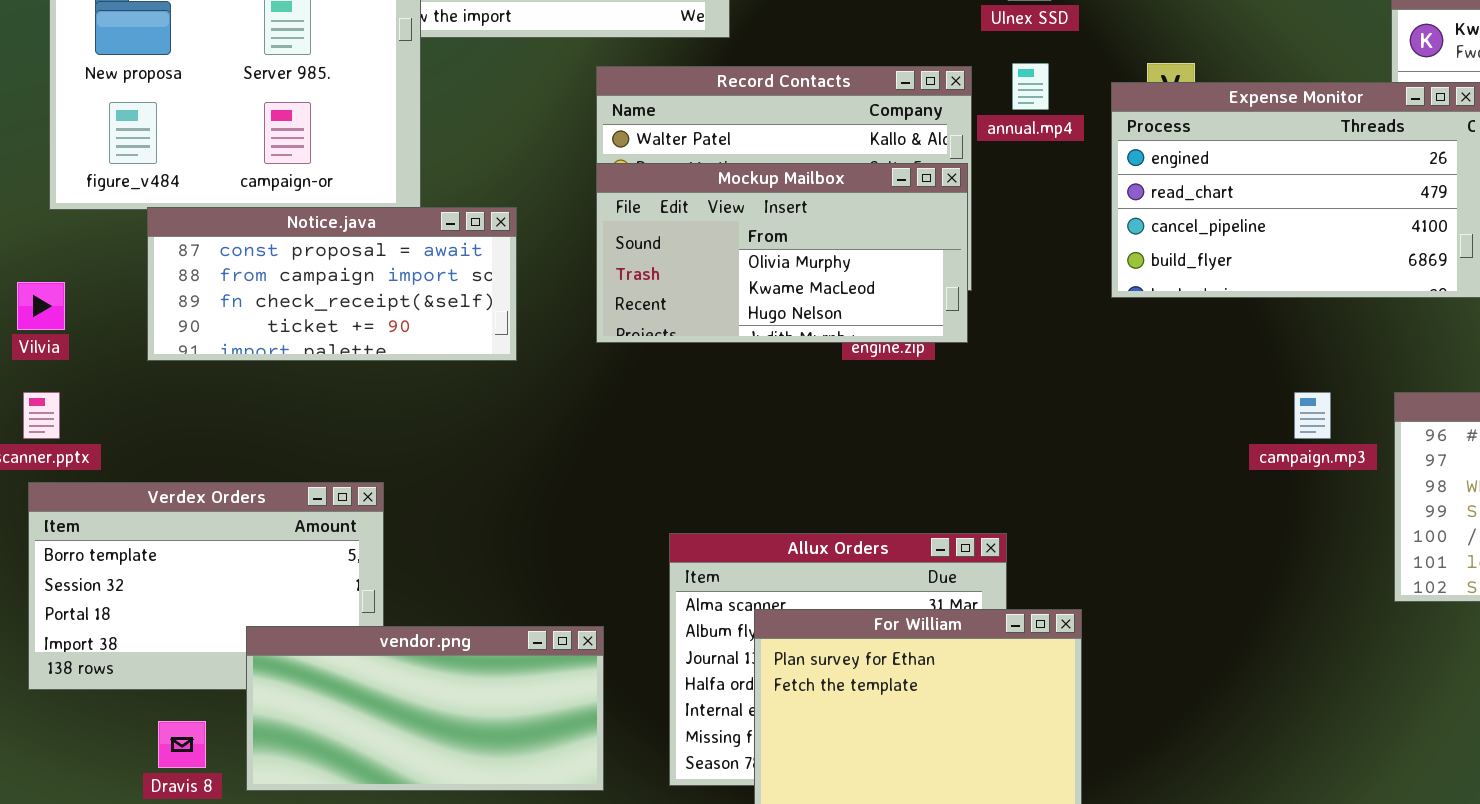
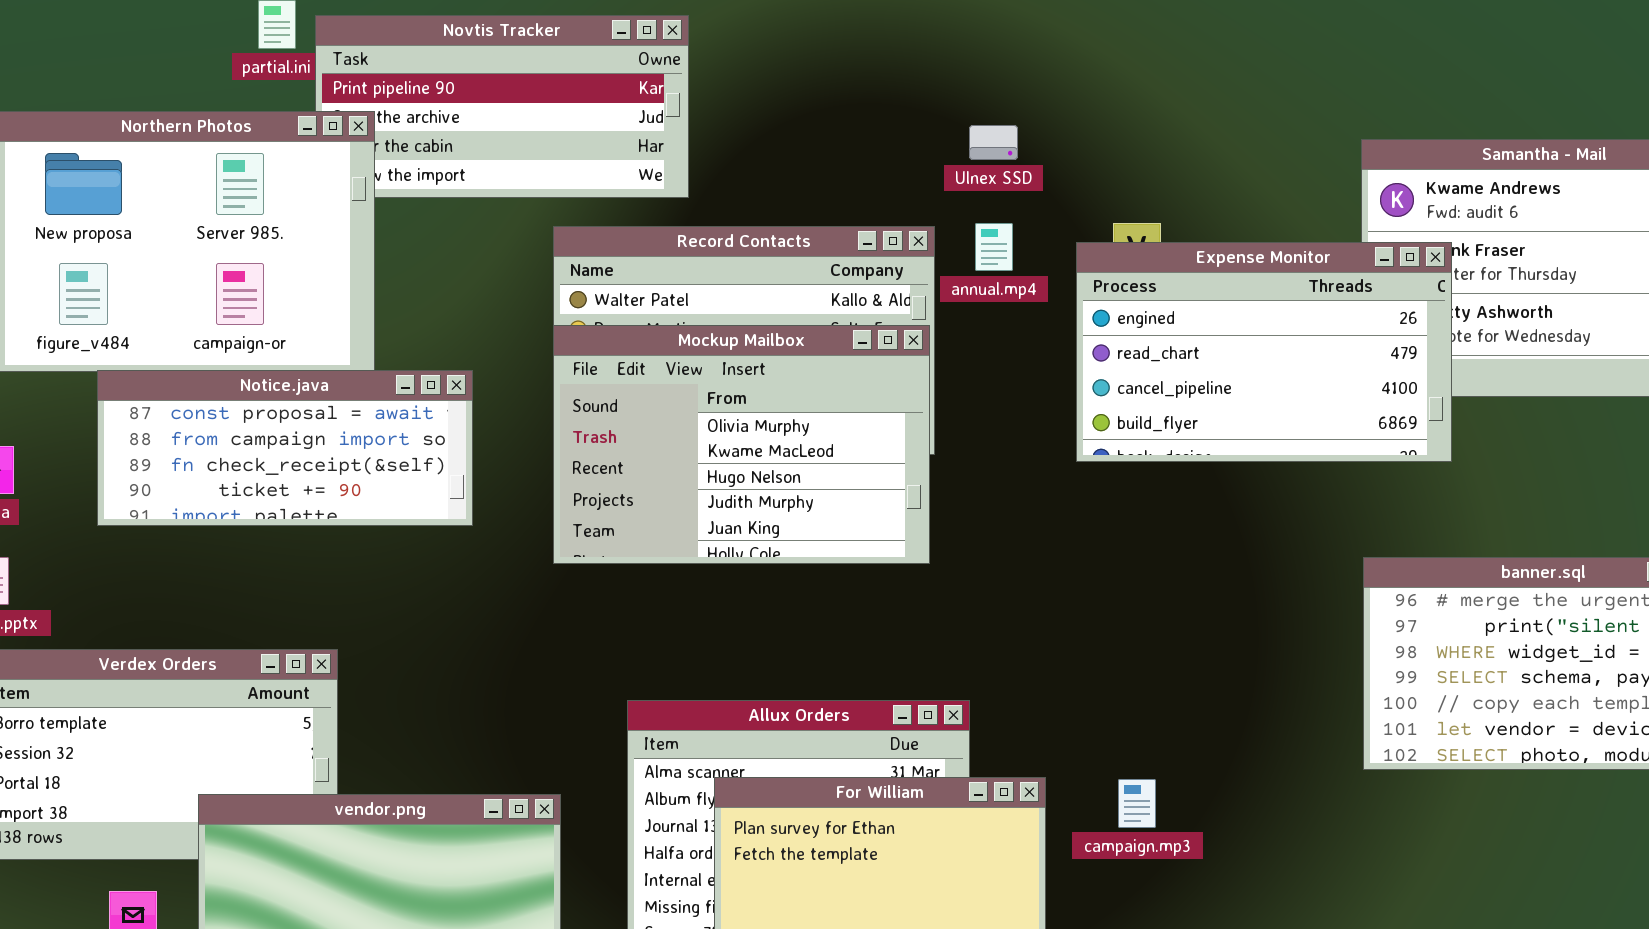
Mockup Mailbox: [596,163,968,343] -> [553,325,930,564], resized
campaign.mp3: [1294,392,1331,439] -> [1118,779,1156,828], moved

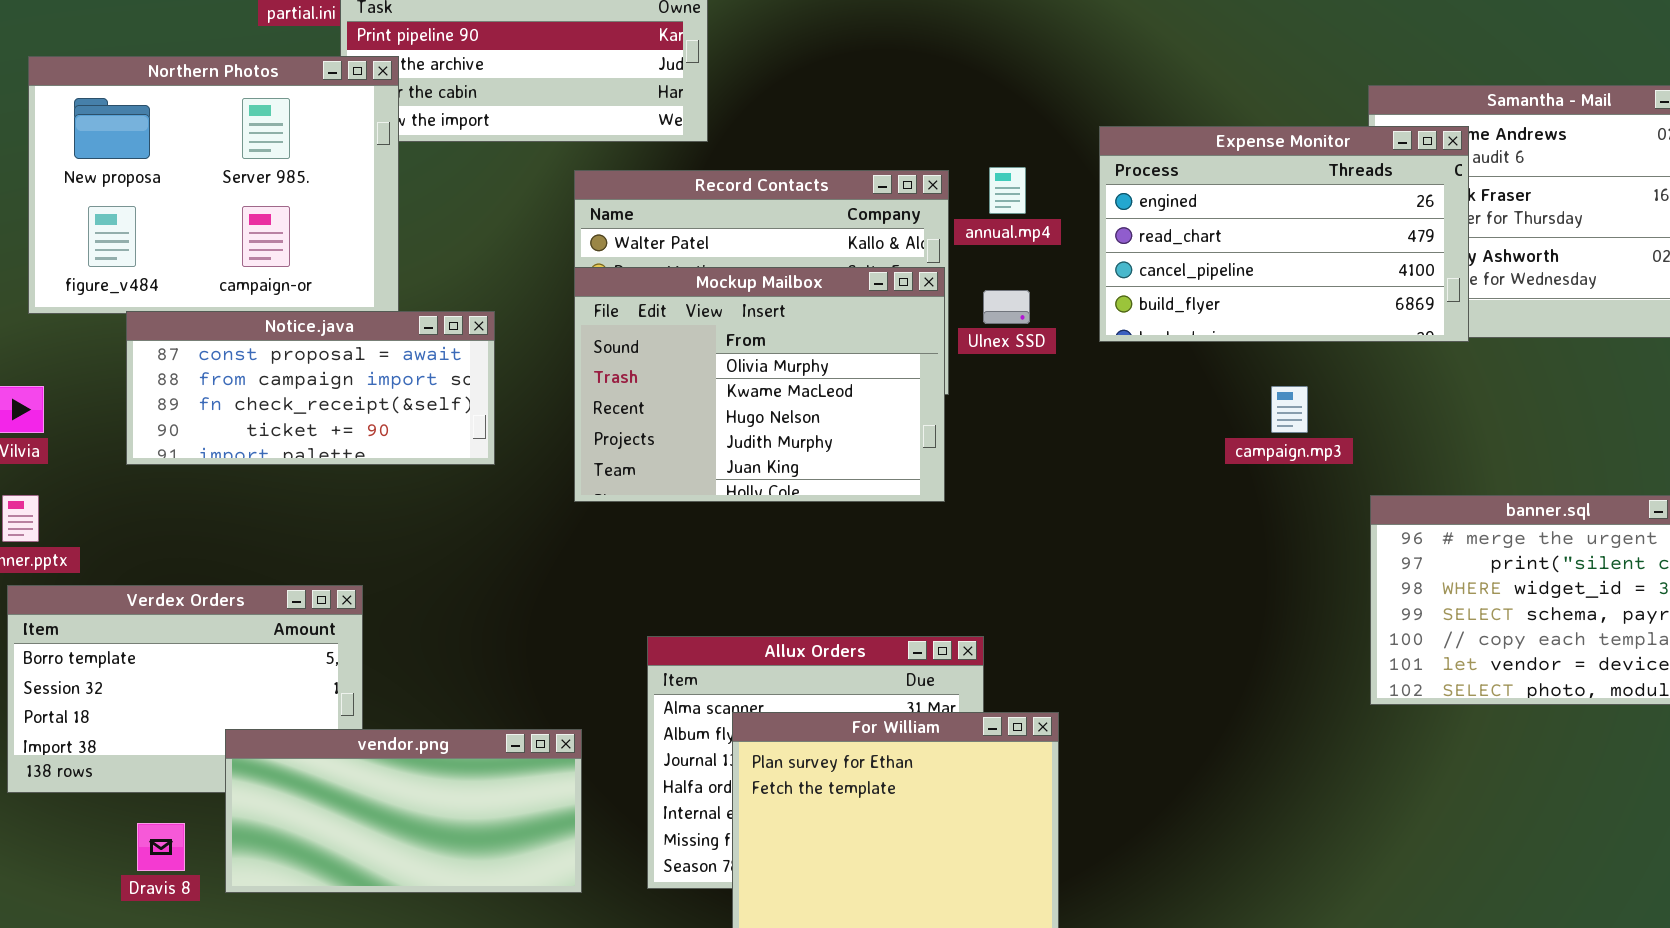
Ulnex SSD: [969,125,1018,160] -> [983,290,1030,324], moved
Expense Monitor: [1076,242,1452,462] -> [1099,126,1469,342], moved
campaign.mp3: [1118,779,1156,828] -> [1271,386,1308,433], moved

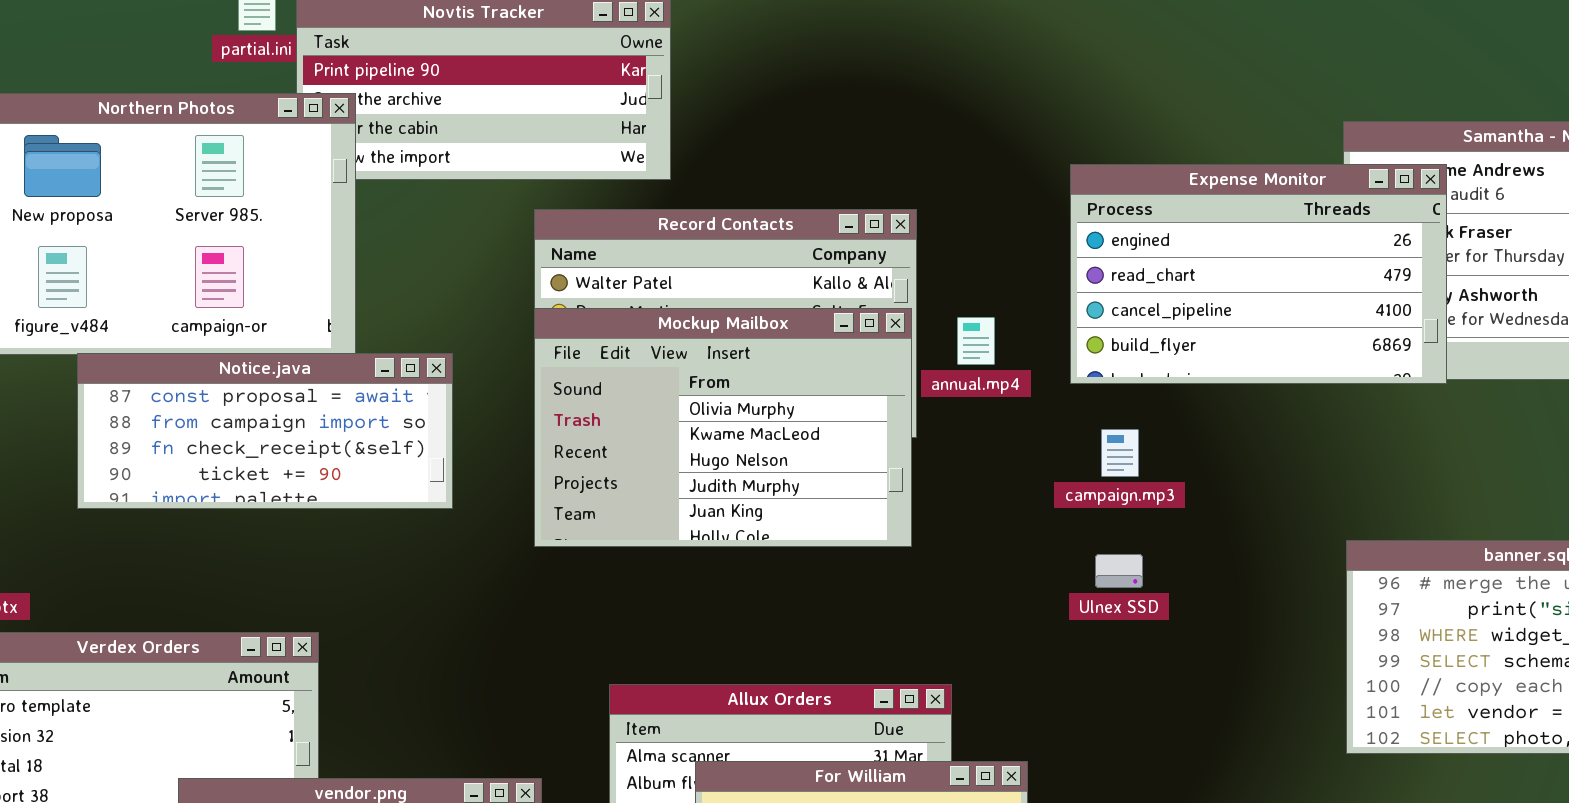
annual.mp4: [989,167,1026,214] -> [957,317,995,365], moved
Ulnex SSD: [983,290,1030,324] -> [1095,554,1143,588], moved
campaign.mp3: [1271,386,1308,433] -> [1101,429,1139,477], moved

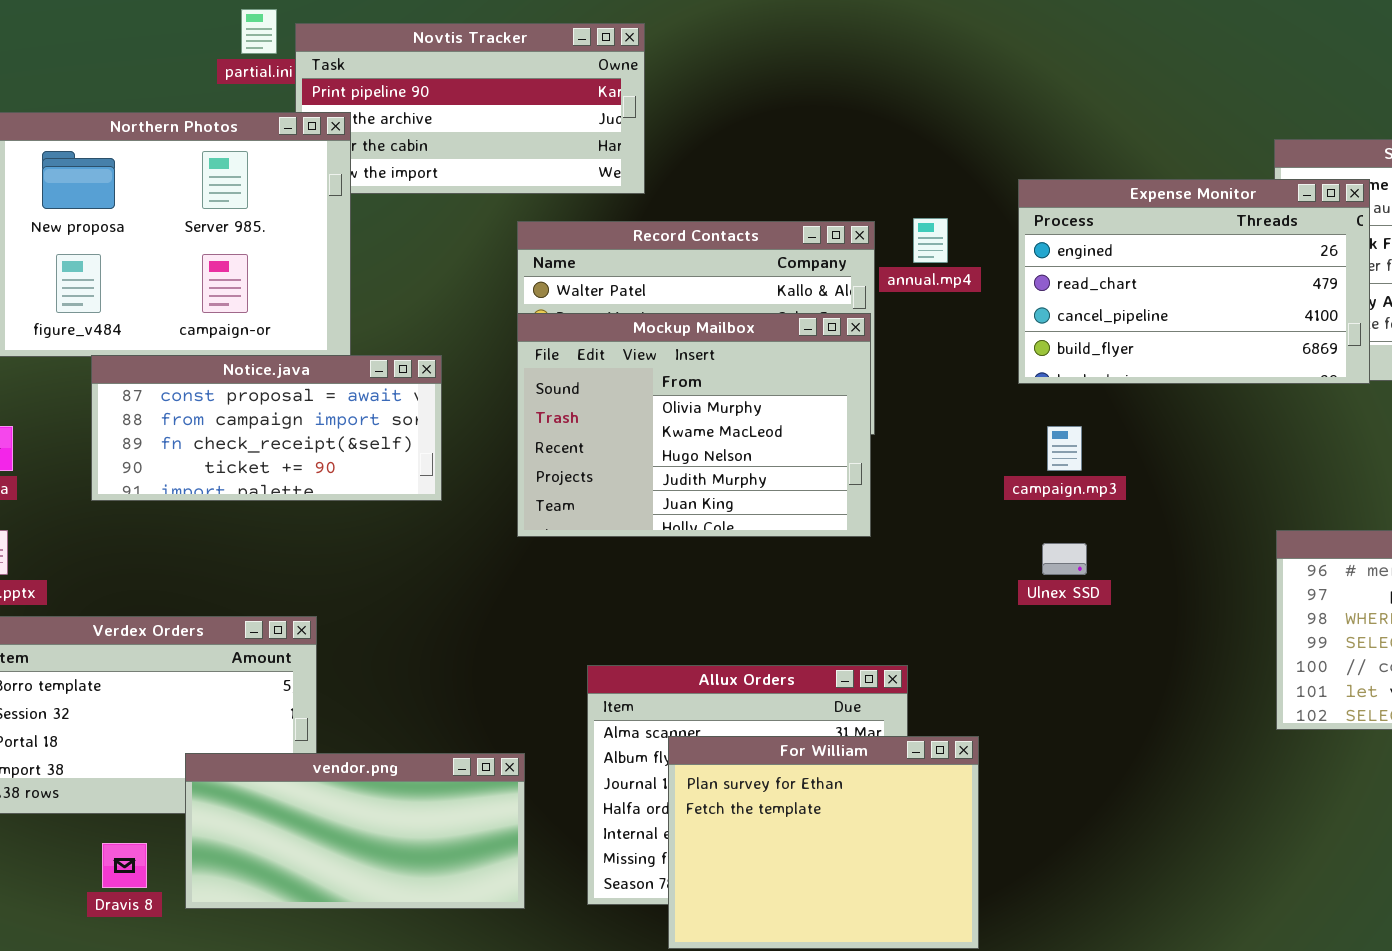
annual.mp4: [957,317,995,365] -> [913,218,948,263], moved

